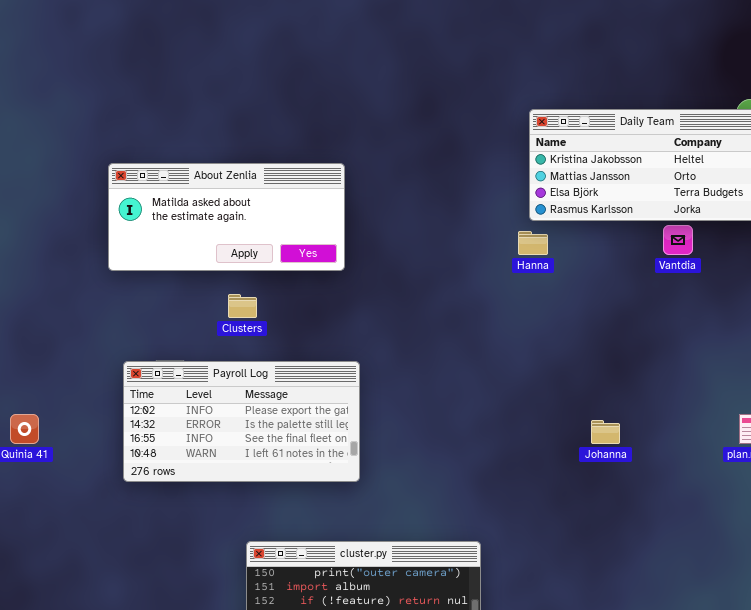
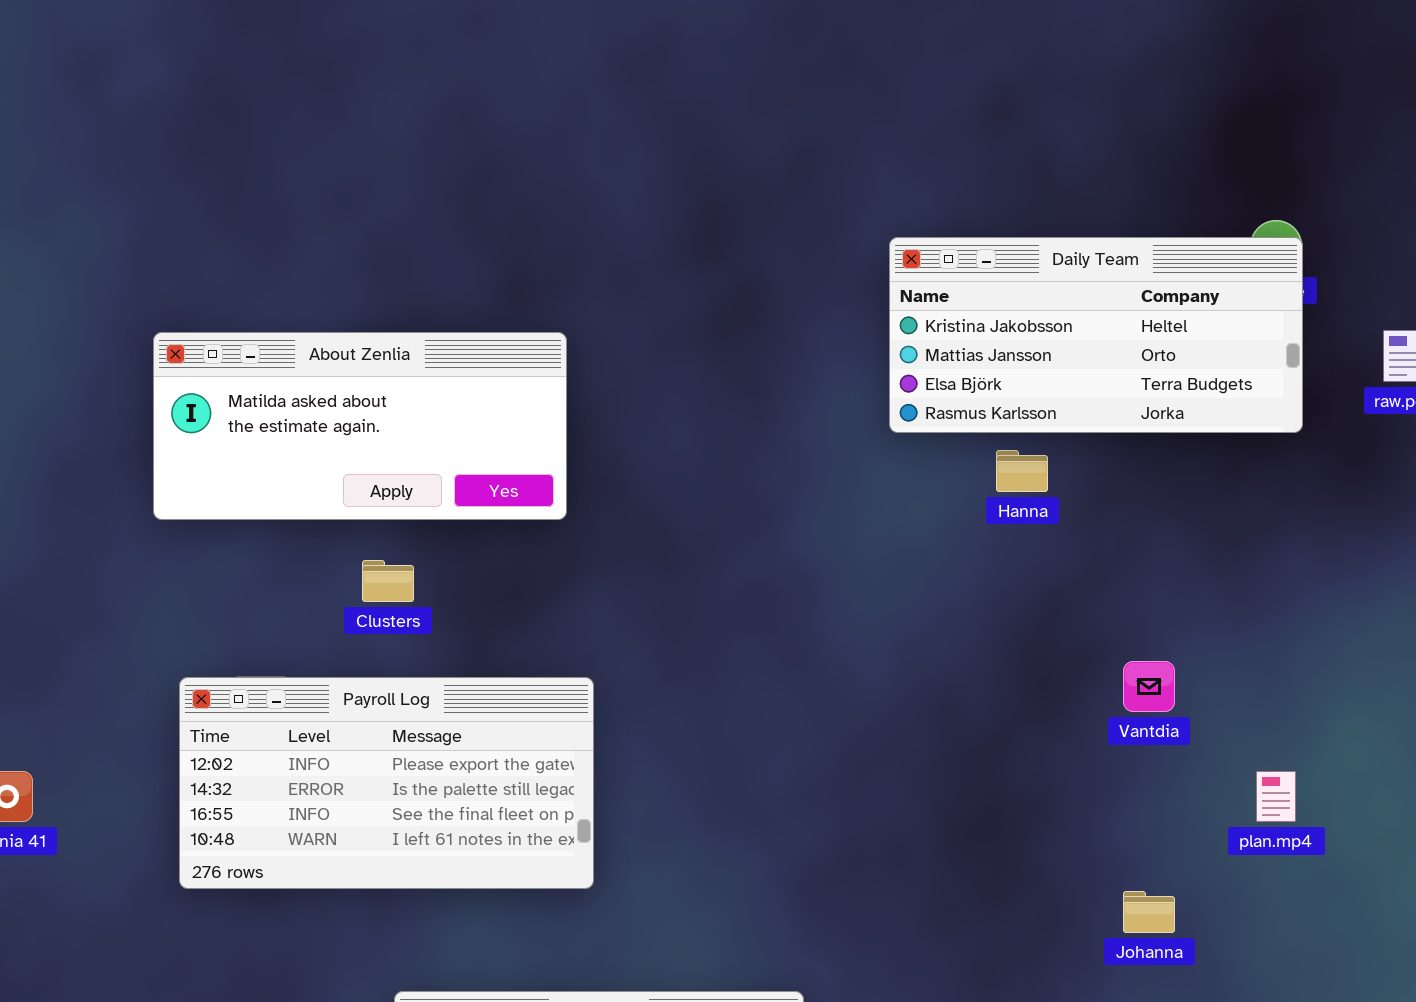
Vantdia: [663,225,693,255] -> [1123,661,1175,712], moved
Hanna: [518,231,548,255] -> [996,450,1048,492], moved
Johanna: [591,420,620,444] -> [1123,891,1175,933], moved

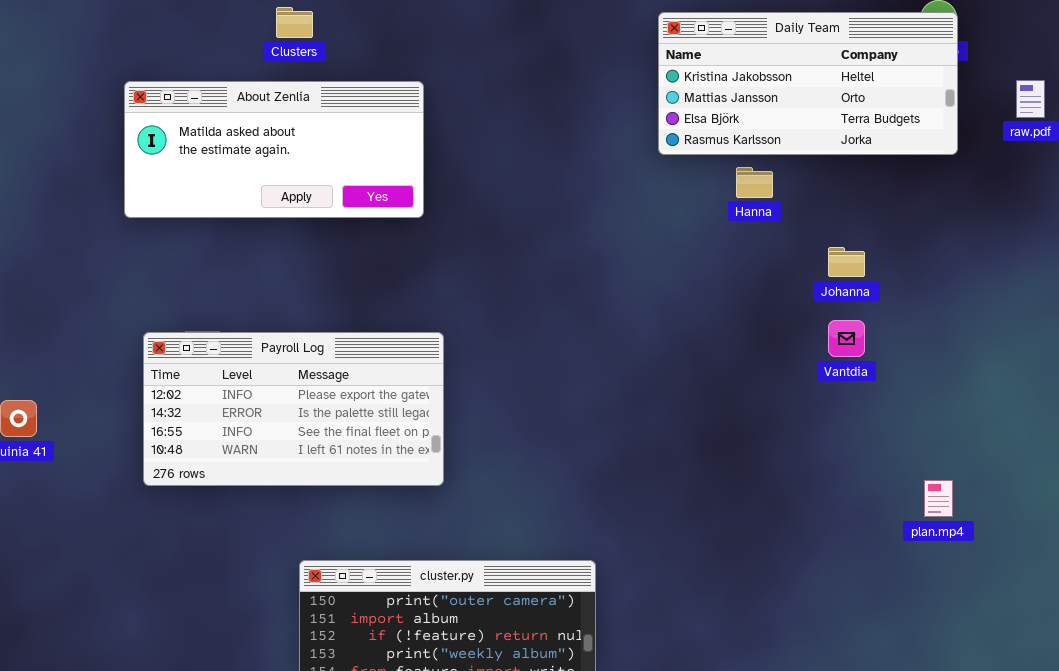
Clusters: [362,560,414,602] -> [276,7,313,38], moved
plan.mp4: [1256,771,1296,822] -> [924,480,953,517], moved
Johanna: [1123,891,1175,933] -> [828,247,865,277], moved

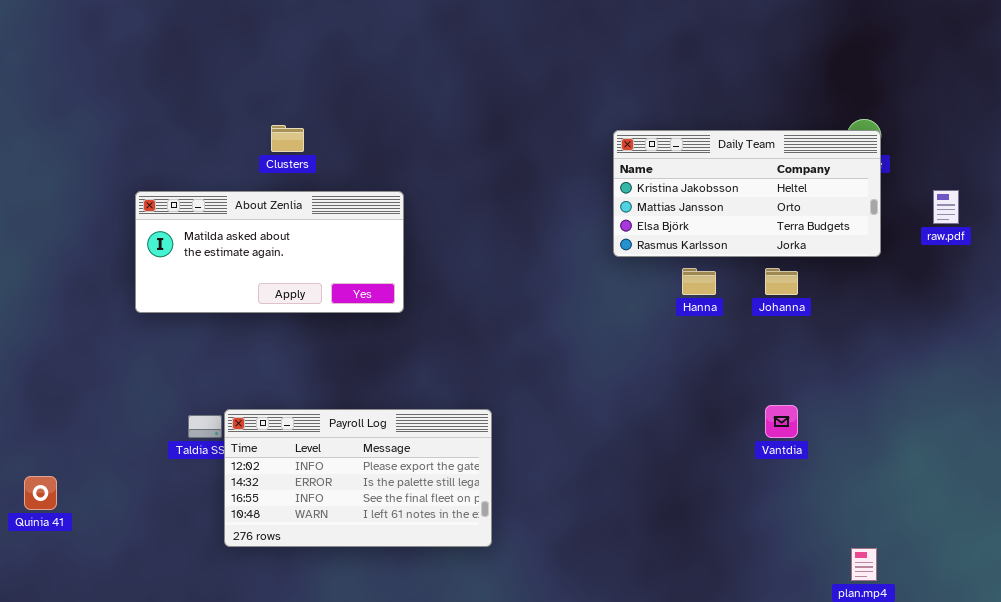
Johanna: [828,247,865,277] -> [765,268,798,295], moved
Payroll Log: [143,332,444,486] -> [224,409,492,547], moved

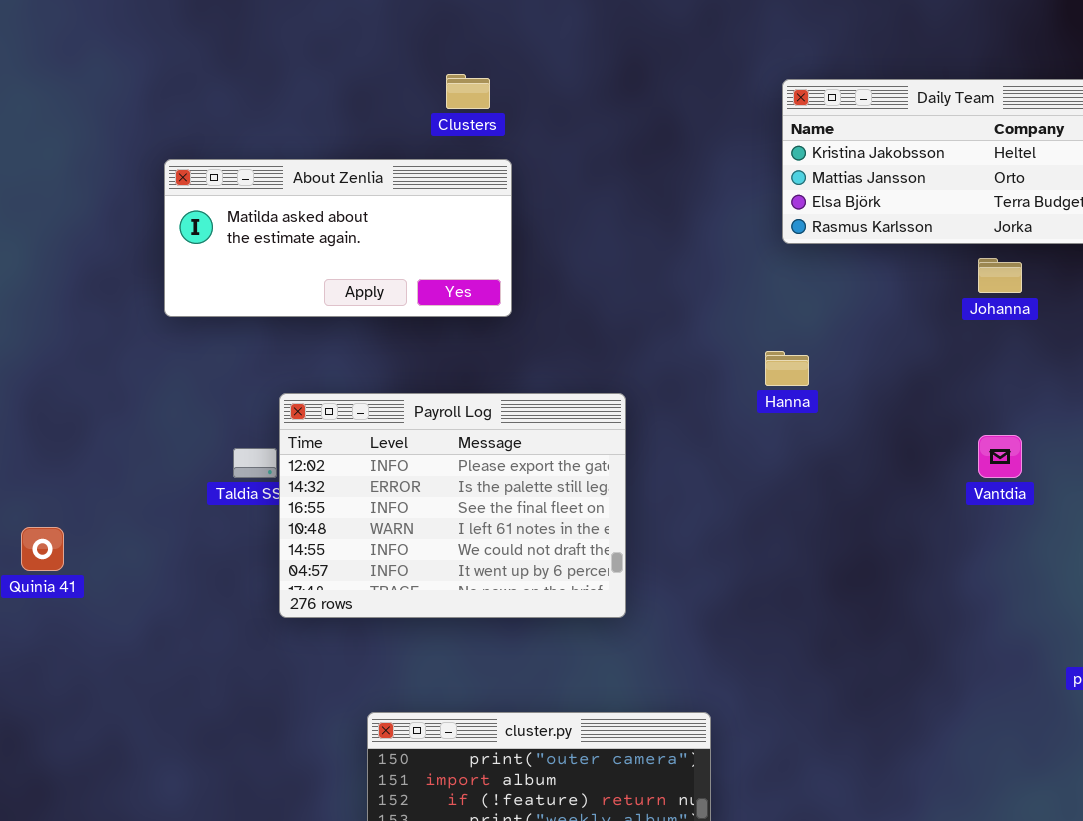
Clusters: [271,125,304,152] -> [446,74,490,109], moved
Hanna: [682,268,716,295] -> [765,351,809,386], moved
Payroll Log: [224,409,492,547] -> [279,393,626,618], resized

